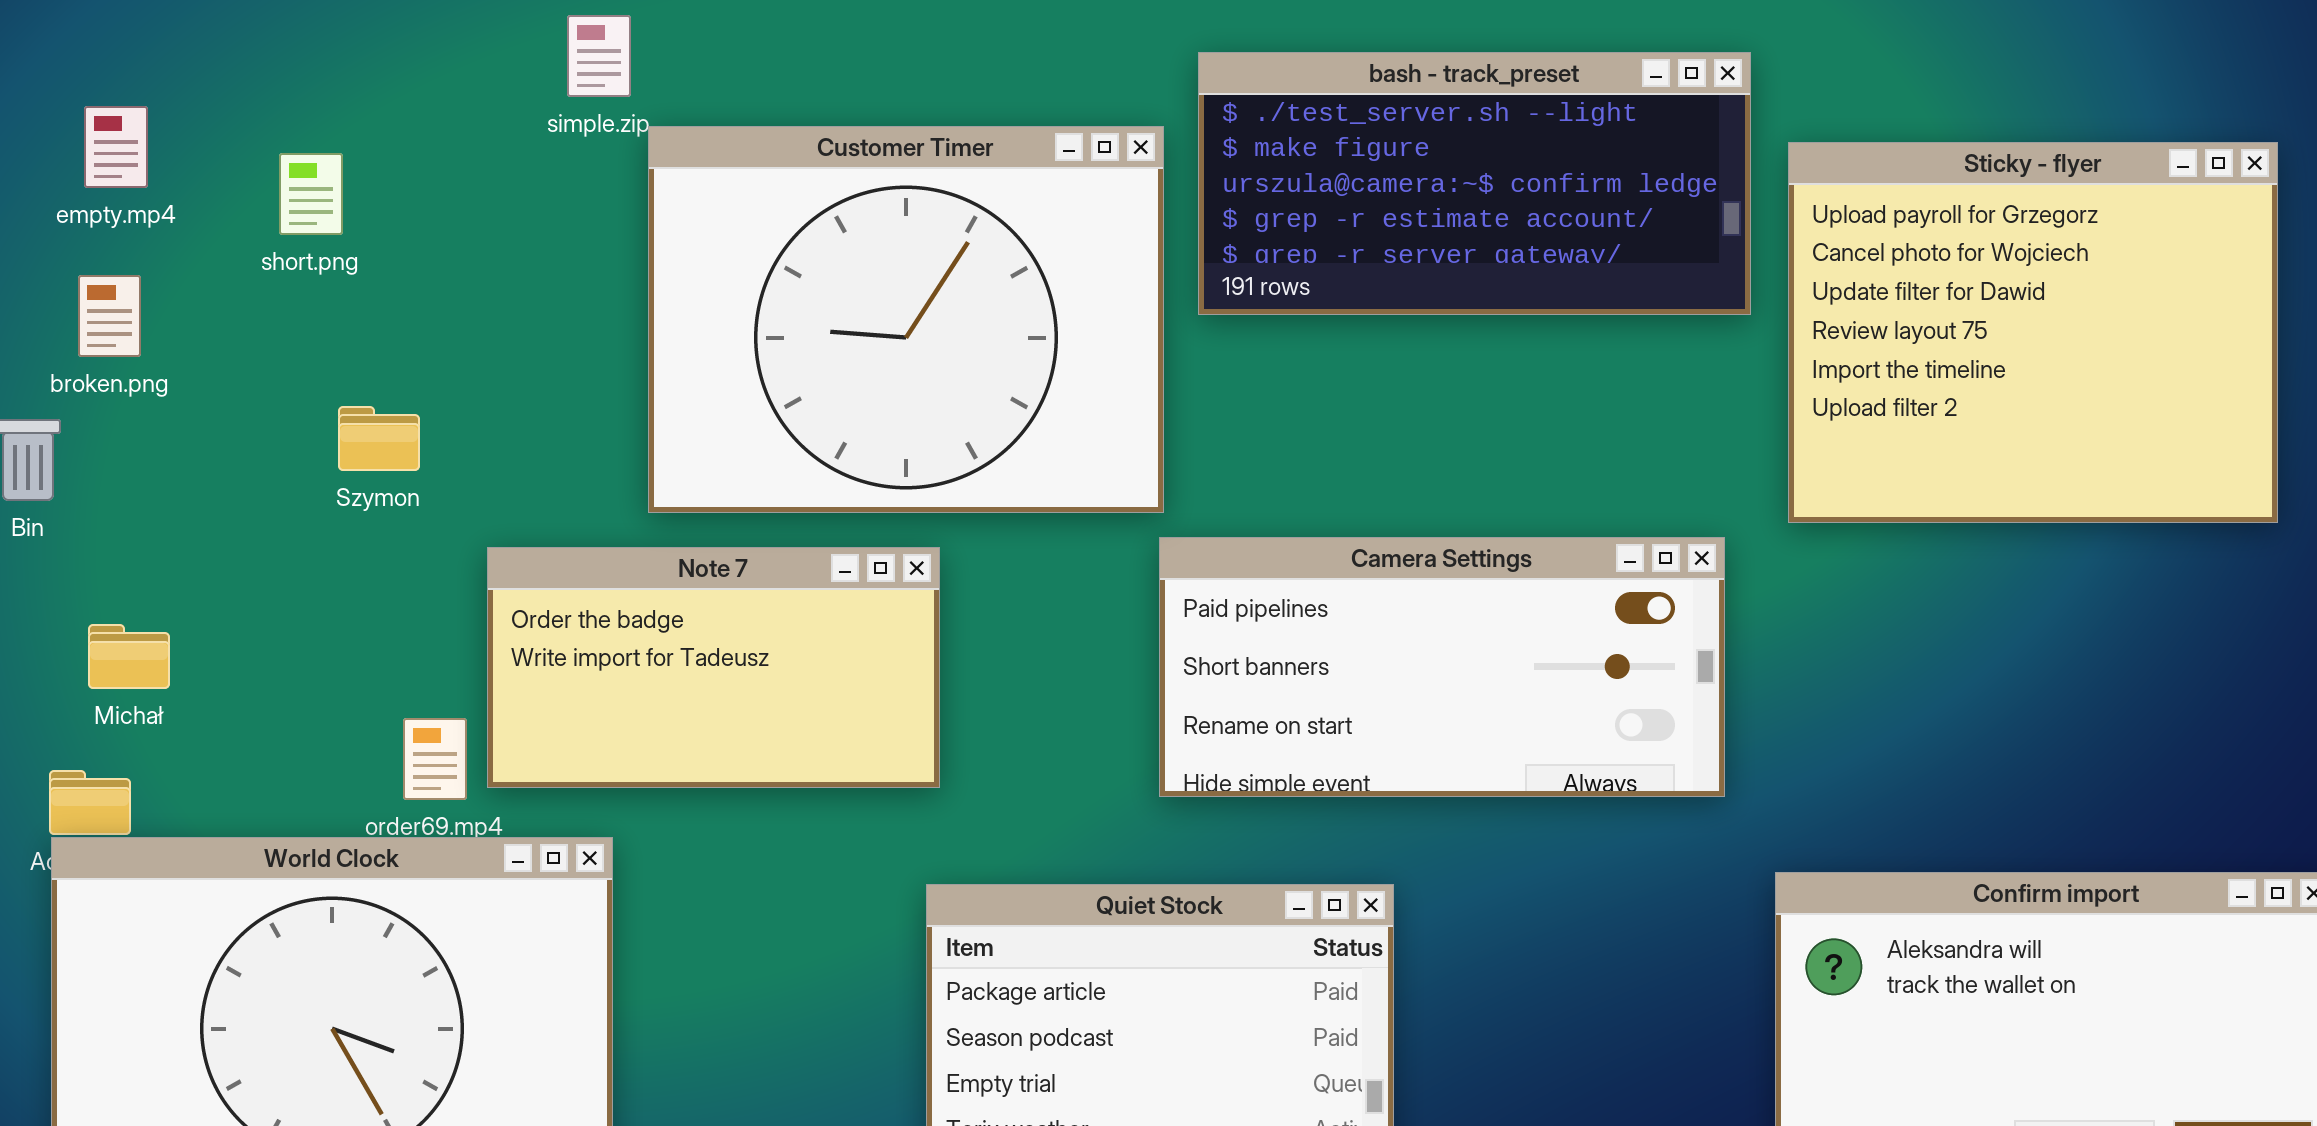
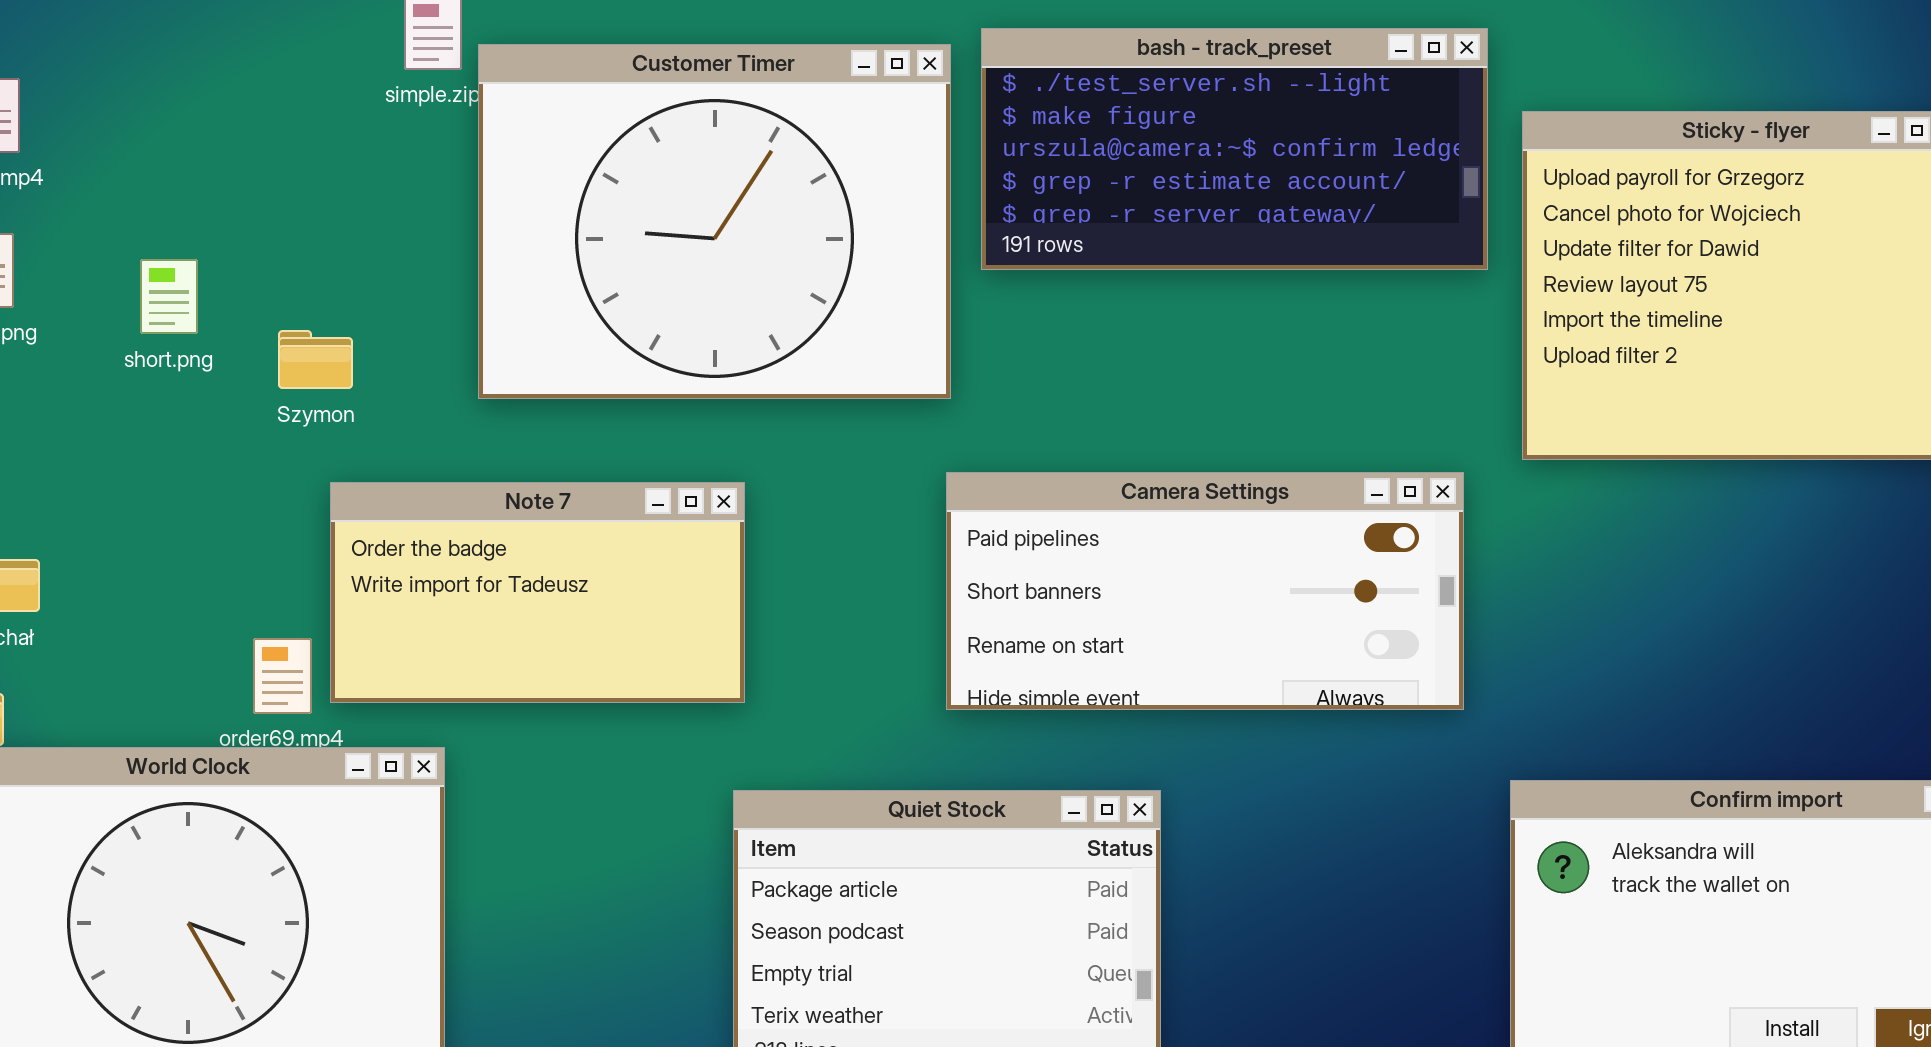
Customer Timer: [648,126,1164,513] -> [478,44,951,399], moved
short.png: [279,153,343,235] -> [140,259,198,334], moved
Szymon: [338,406,420,471] -> [278,330,353,389], moved

